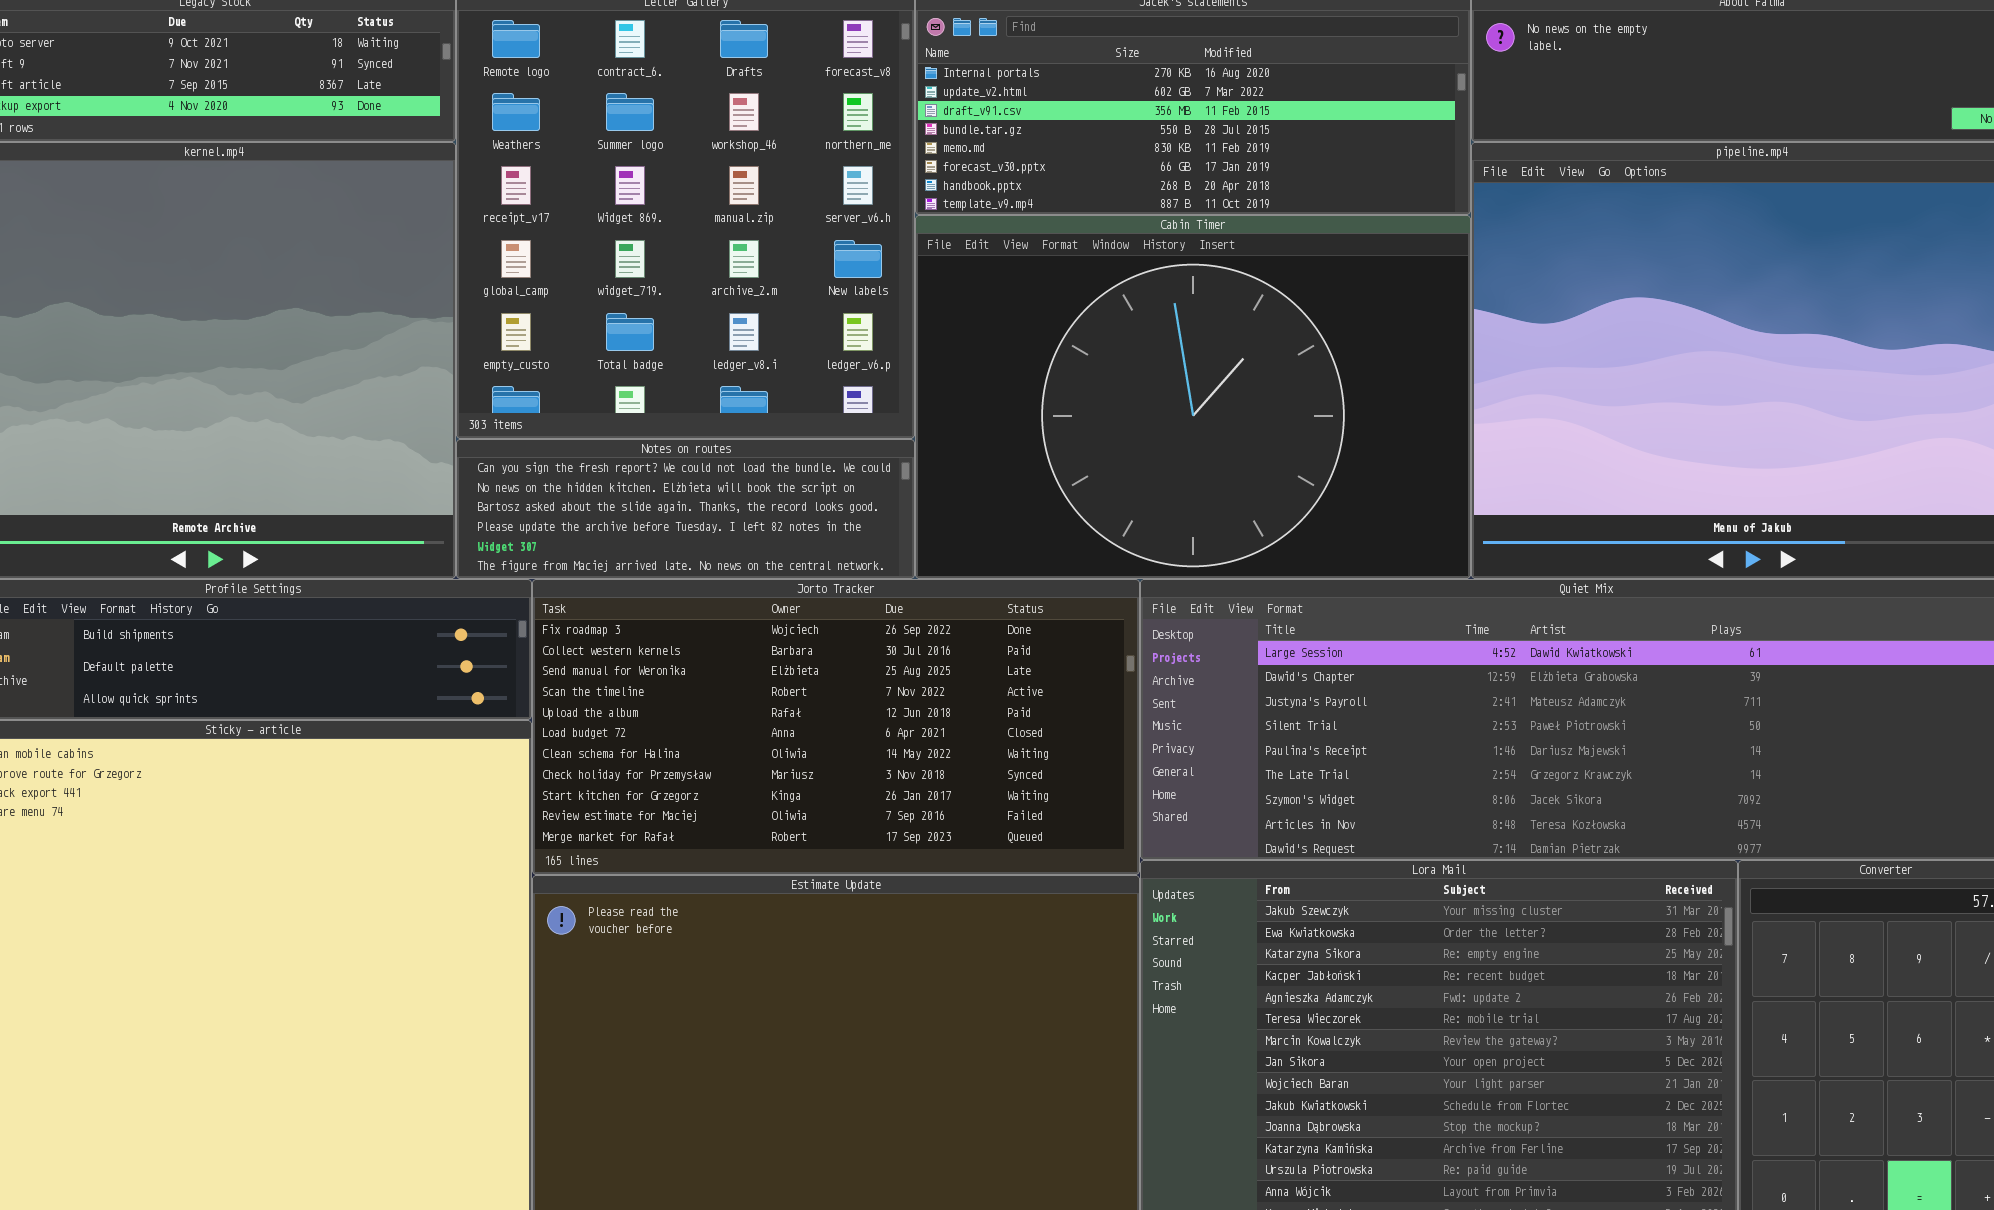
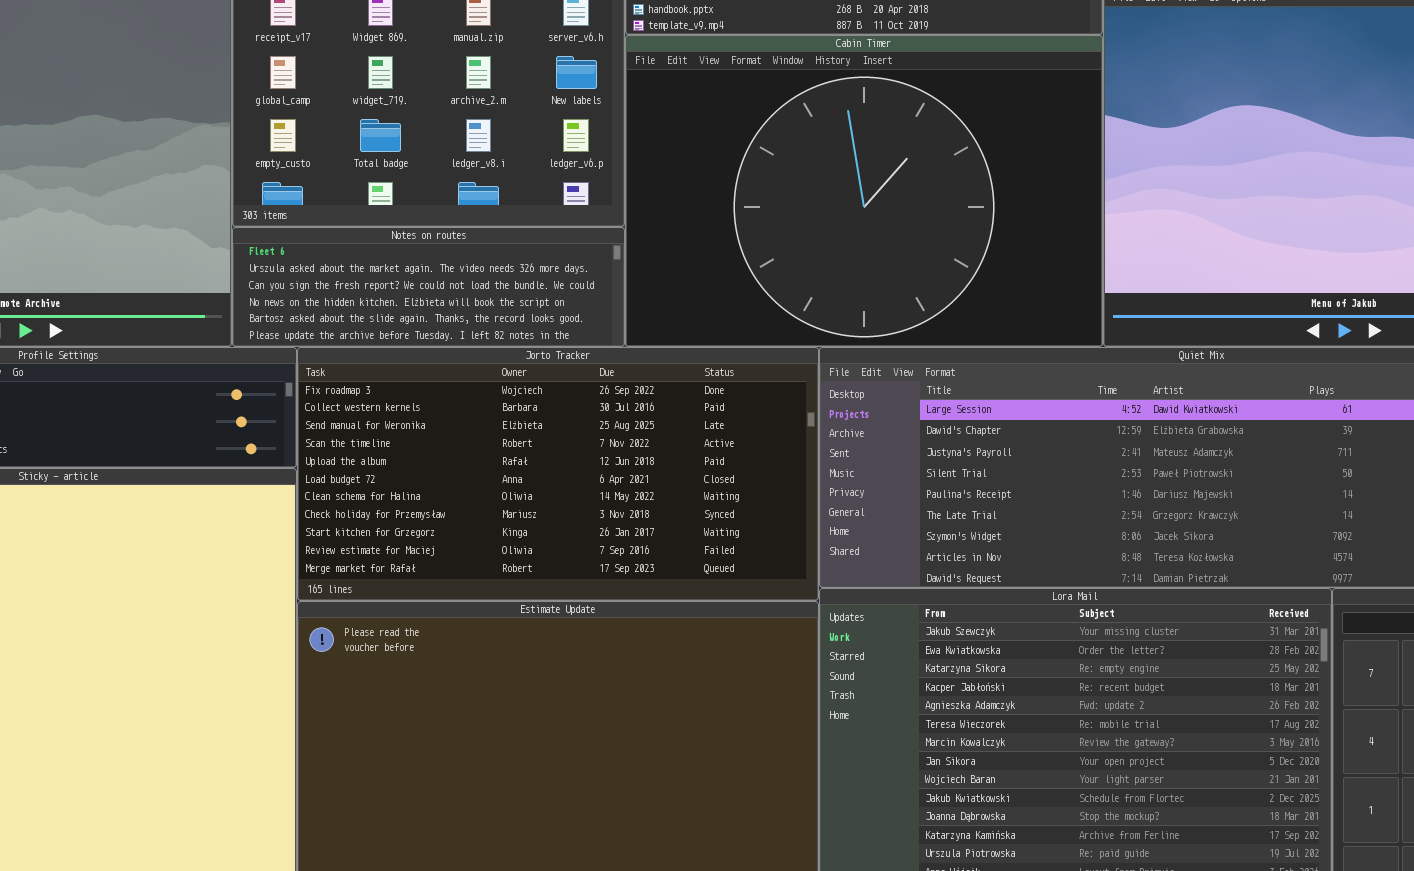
Notes on routes: [456,439,915,579] -> [232,227,625,347], scrolled up 2 rows

